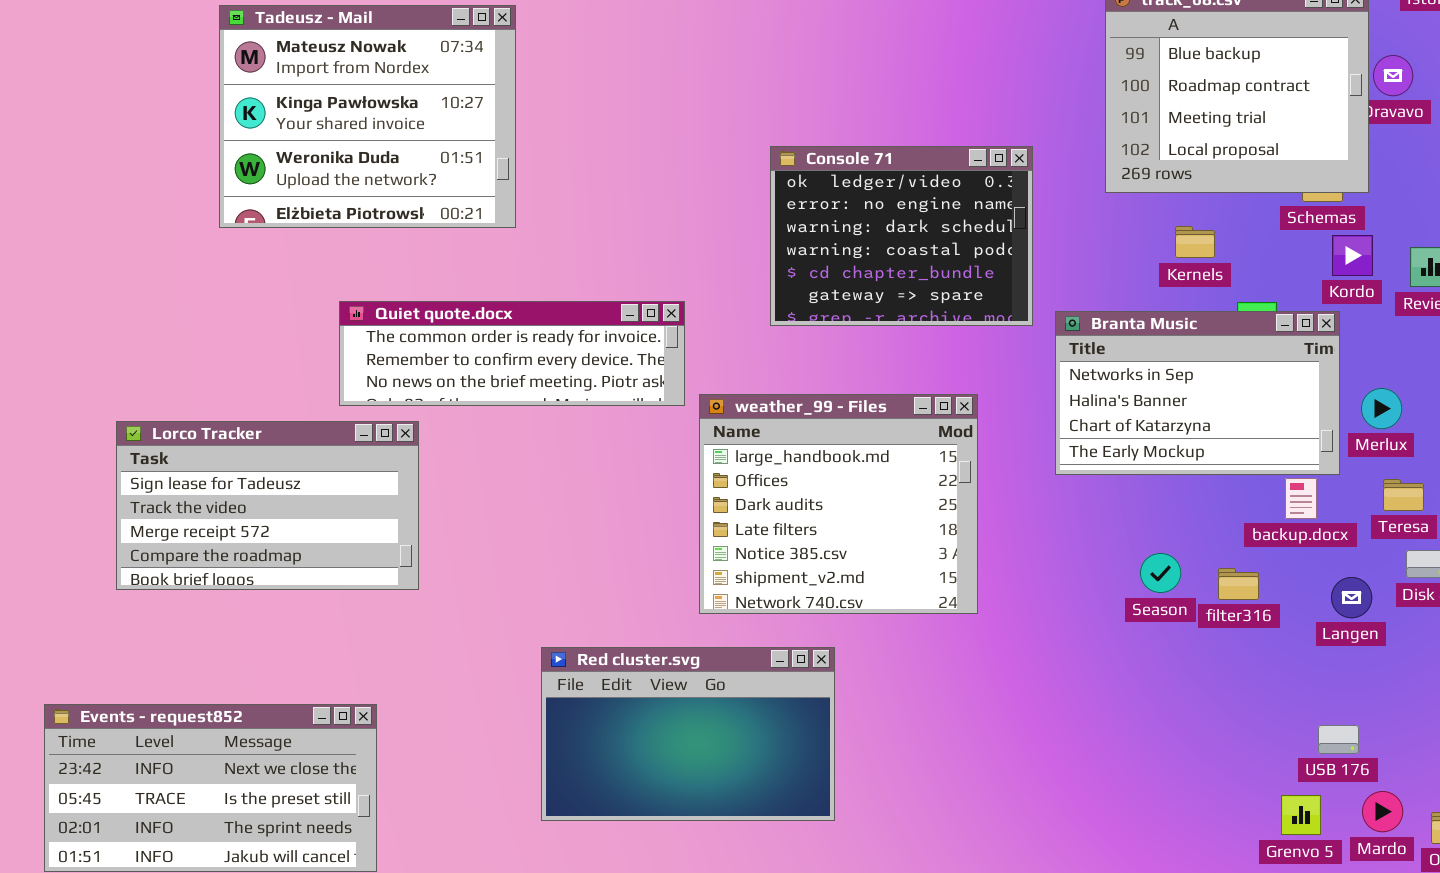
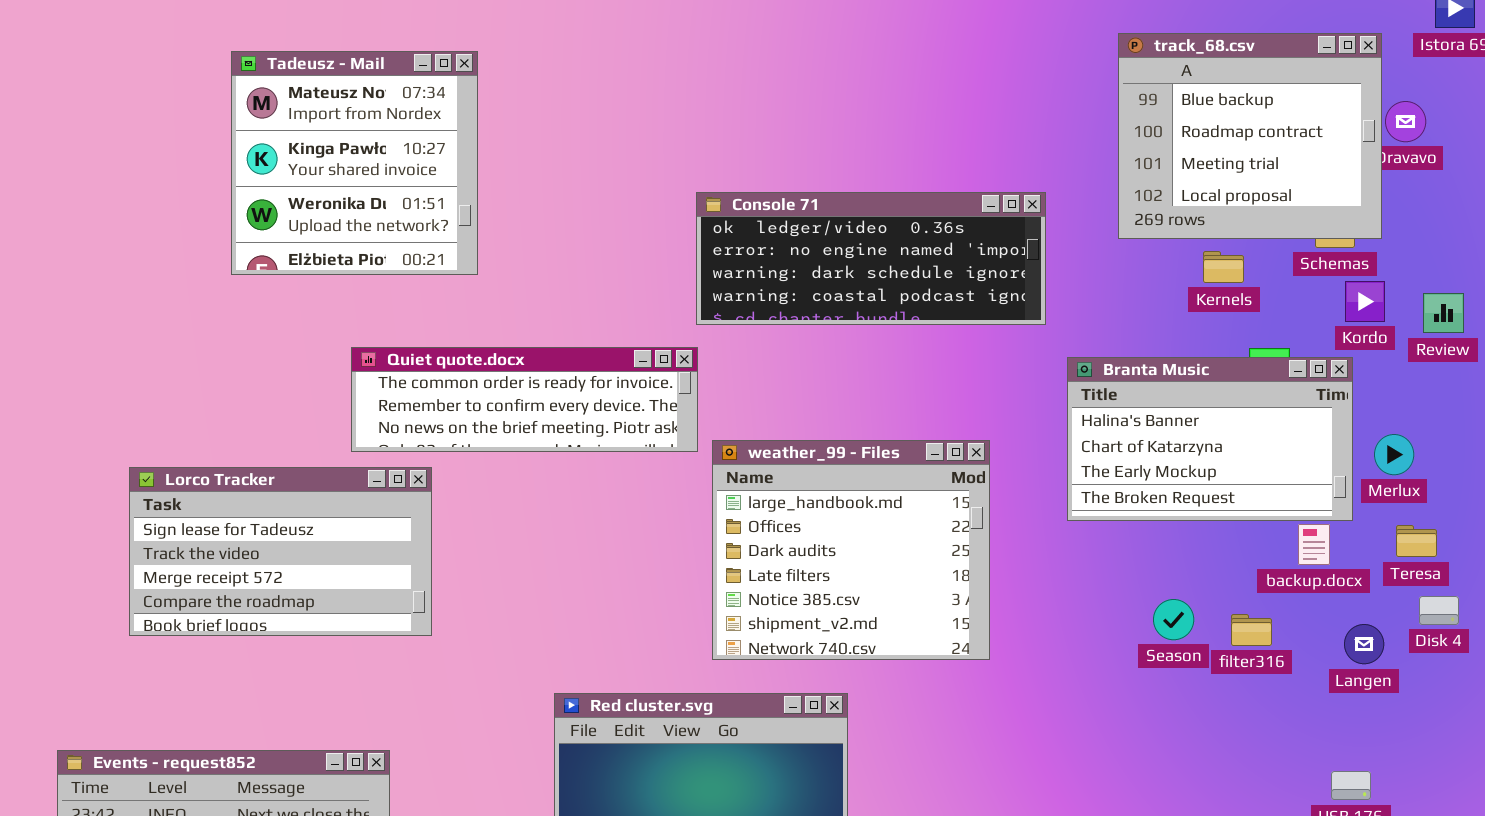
Tadeusz - Mail: [219,5,516,228] -> [231,51,478,275], resized
Console 71: [770,146,1033,326] -> [696,192,1046,325], resized
Kernels: [1175,226,1215,258] -> [1203,251,1244,283], moved
Branta Music: [1055,311,1340,475] -> [1067,357,1353,521], scrolled down 1 row

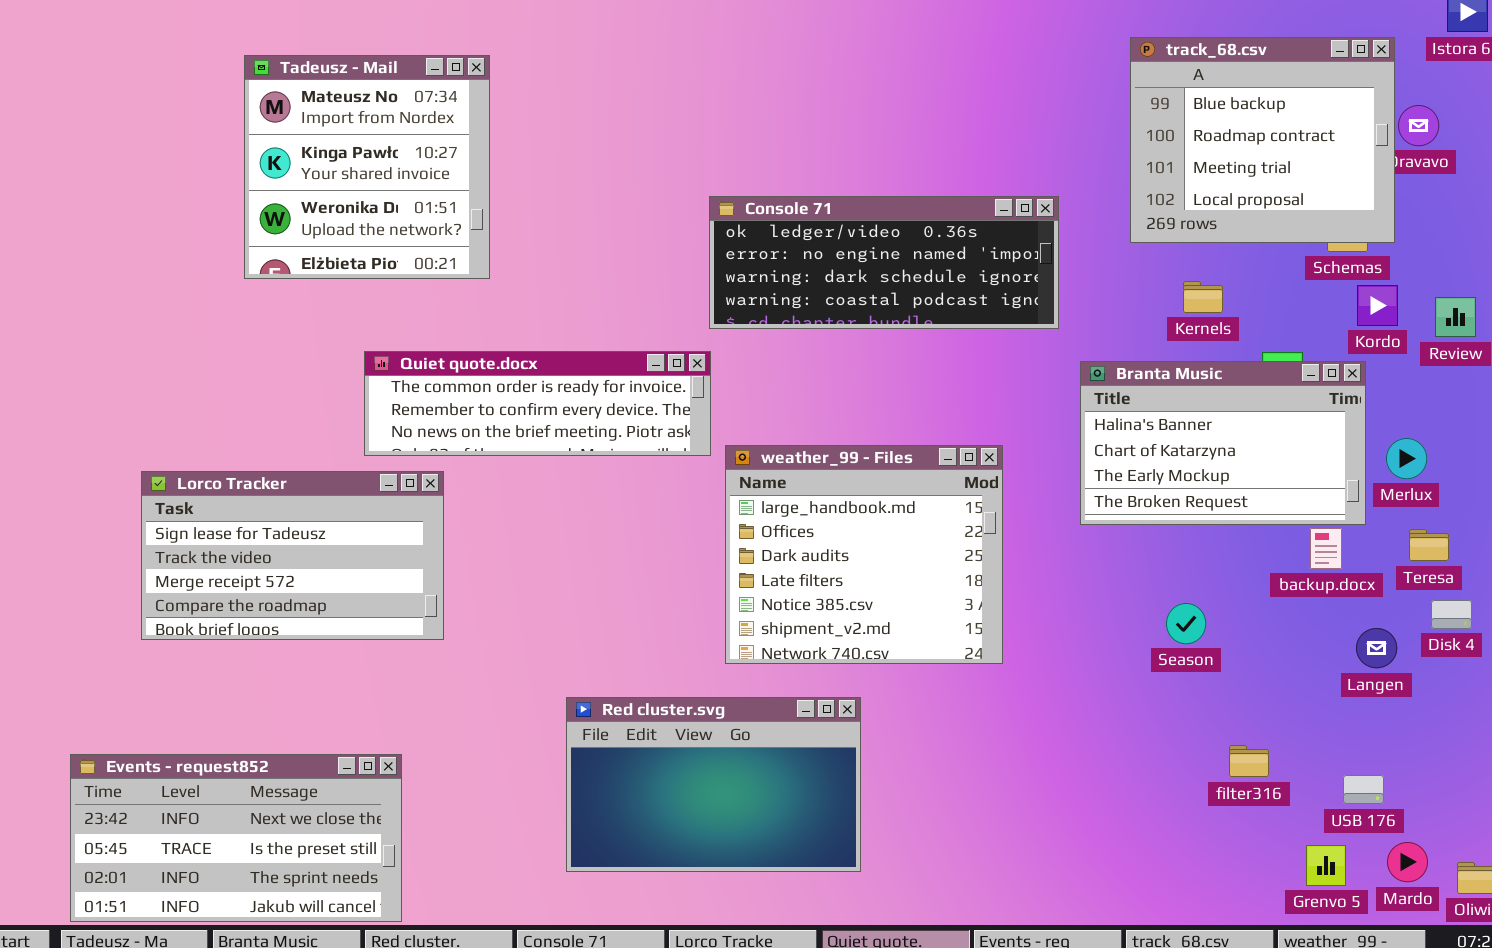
Kernels: [1203,251,1244,283] -> [1183,281,1223,313], moved
filter316: [1231,614,1272,646] -> [1229,745,1269,777], moved

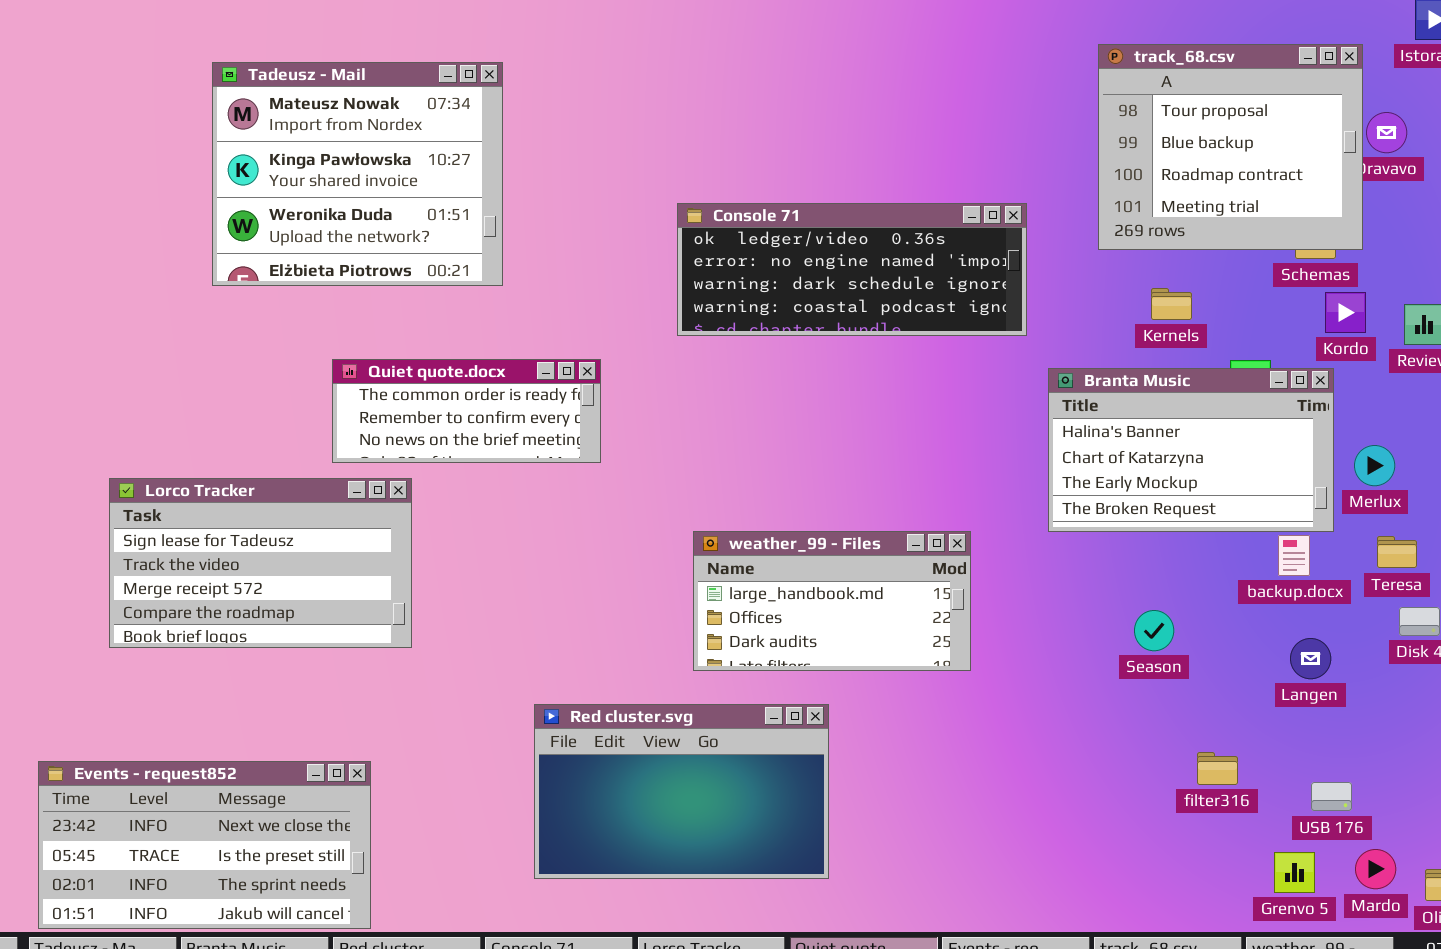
track_68.csv: [1130,37,1395,243] -> [1098,44,1363,250], scrolled up 1 row
Tadeusz - Mail: [244,55,490,279] -> [212,62,503,286], resized
Quiet quote.docx: [364,351,711,456] -> [332,359,601,463], resized
weather_99 - Files: [725,445,1003,664] -> [693,531,971,671], resized
Langen: [1356,628,1397,668] -> [1290,638,1331,679], moved

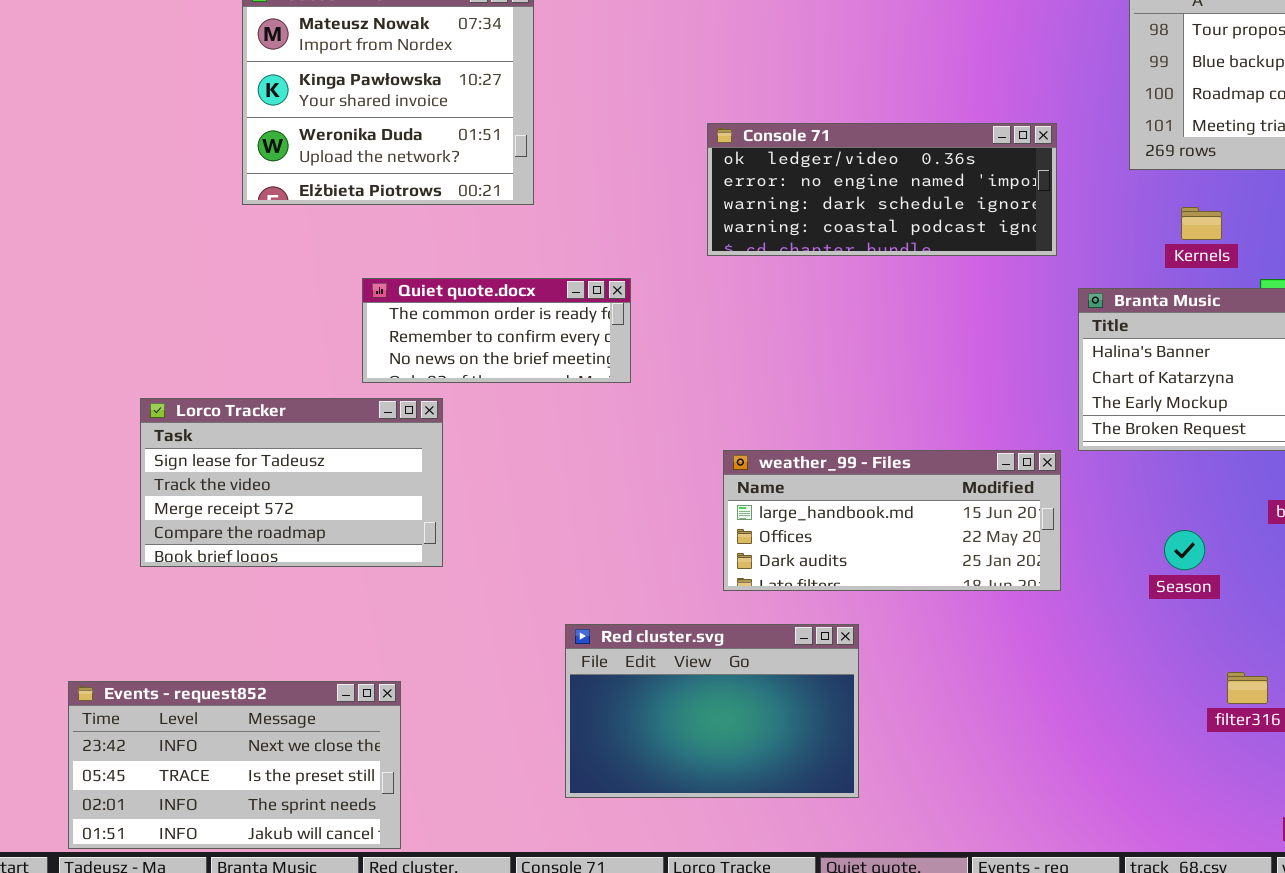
weather_99 - Files: [693,531,971,671] -> [723,450,1061,591], resized

